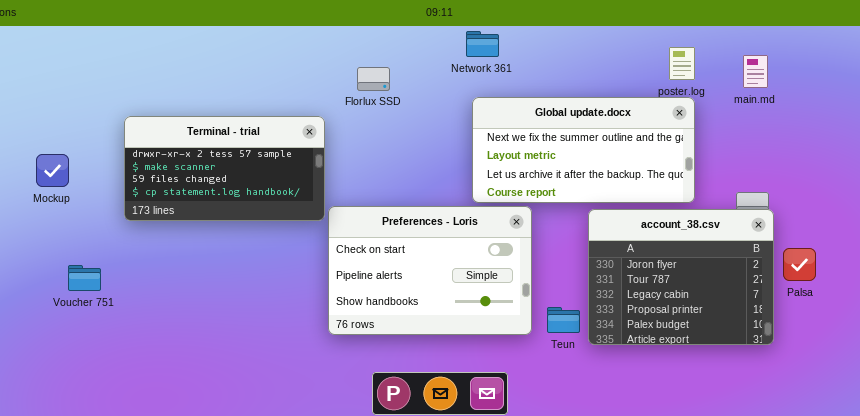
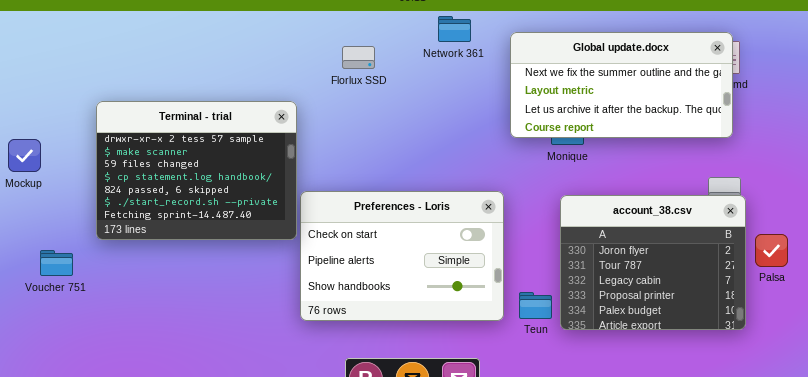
Florlux SSD: [357,67,390,91] -> [342,46,375,69], moved
Global update.docx: [472,97,695,203] -> [510,32,733,138], moved
Terminal - trial: [124,116,325,221] -> [96,101,297,240], resized

